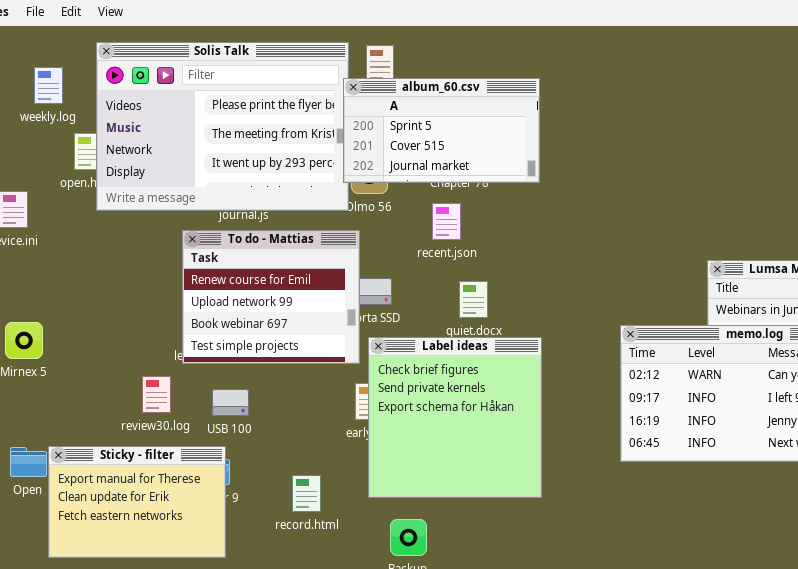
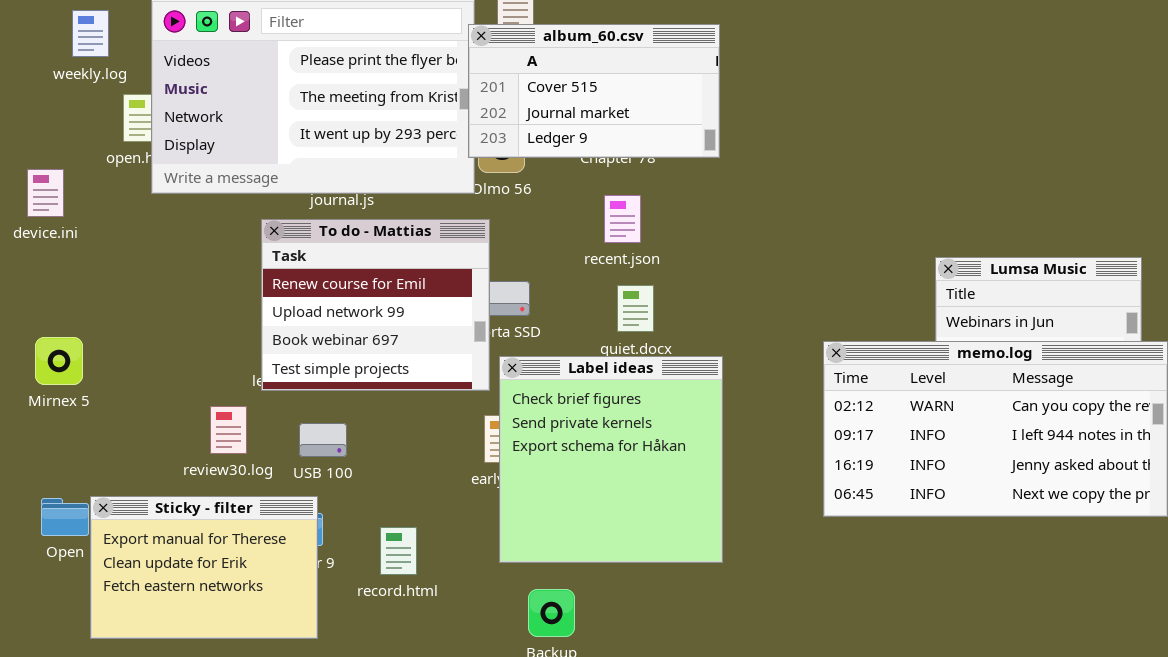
album_60.csv: [343,78,540,183] -> [468,24,720,158], scrolled down 1 row
recent.json: [432,203,461,240] -> [604,195,641,243], moved
record.html: [292,475,321,512] -> [380,527,417,575], moved

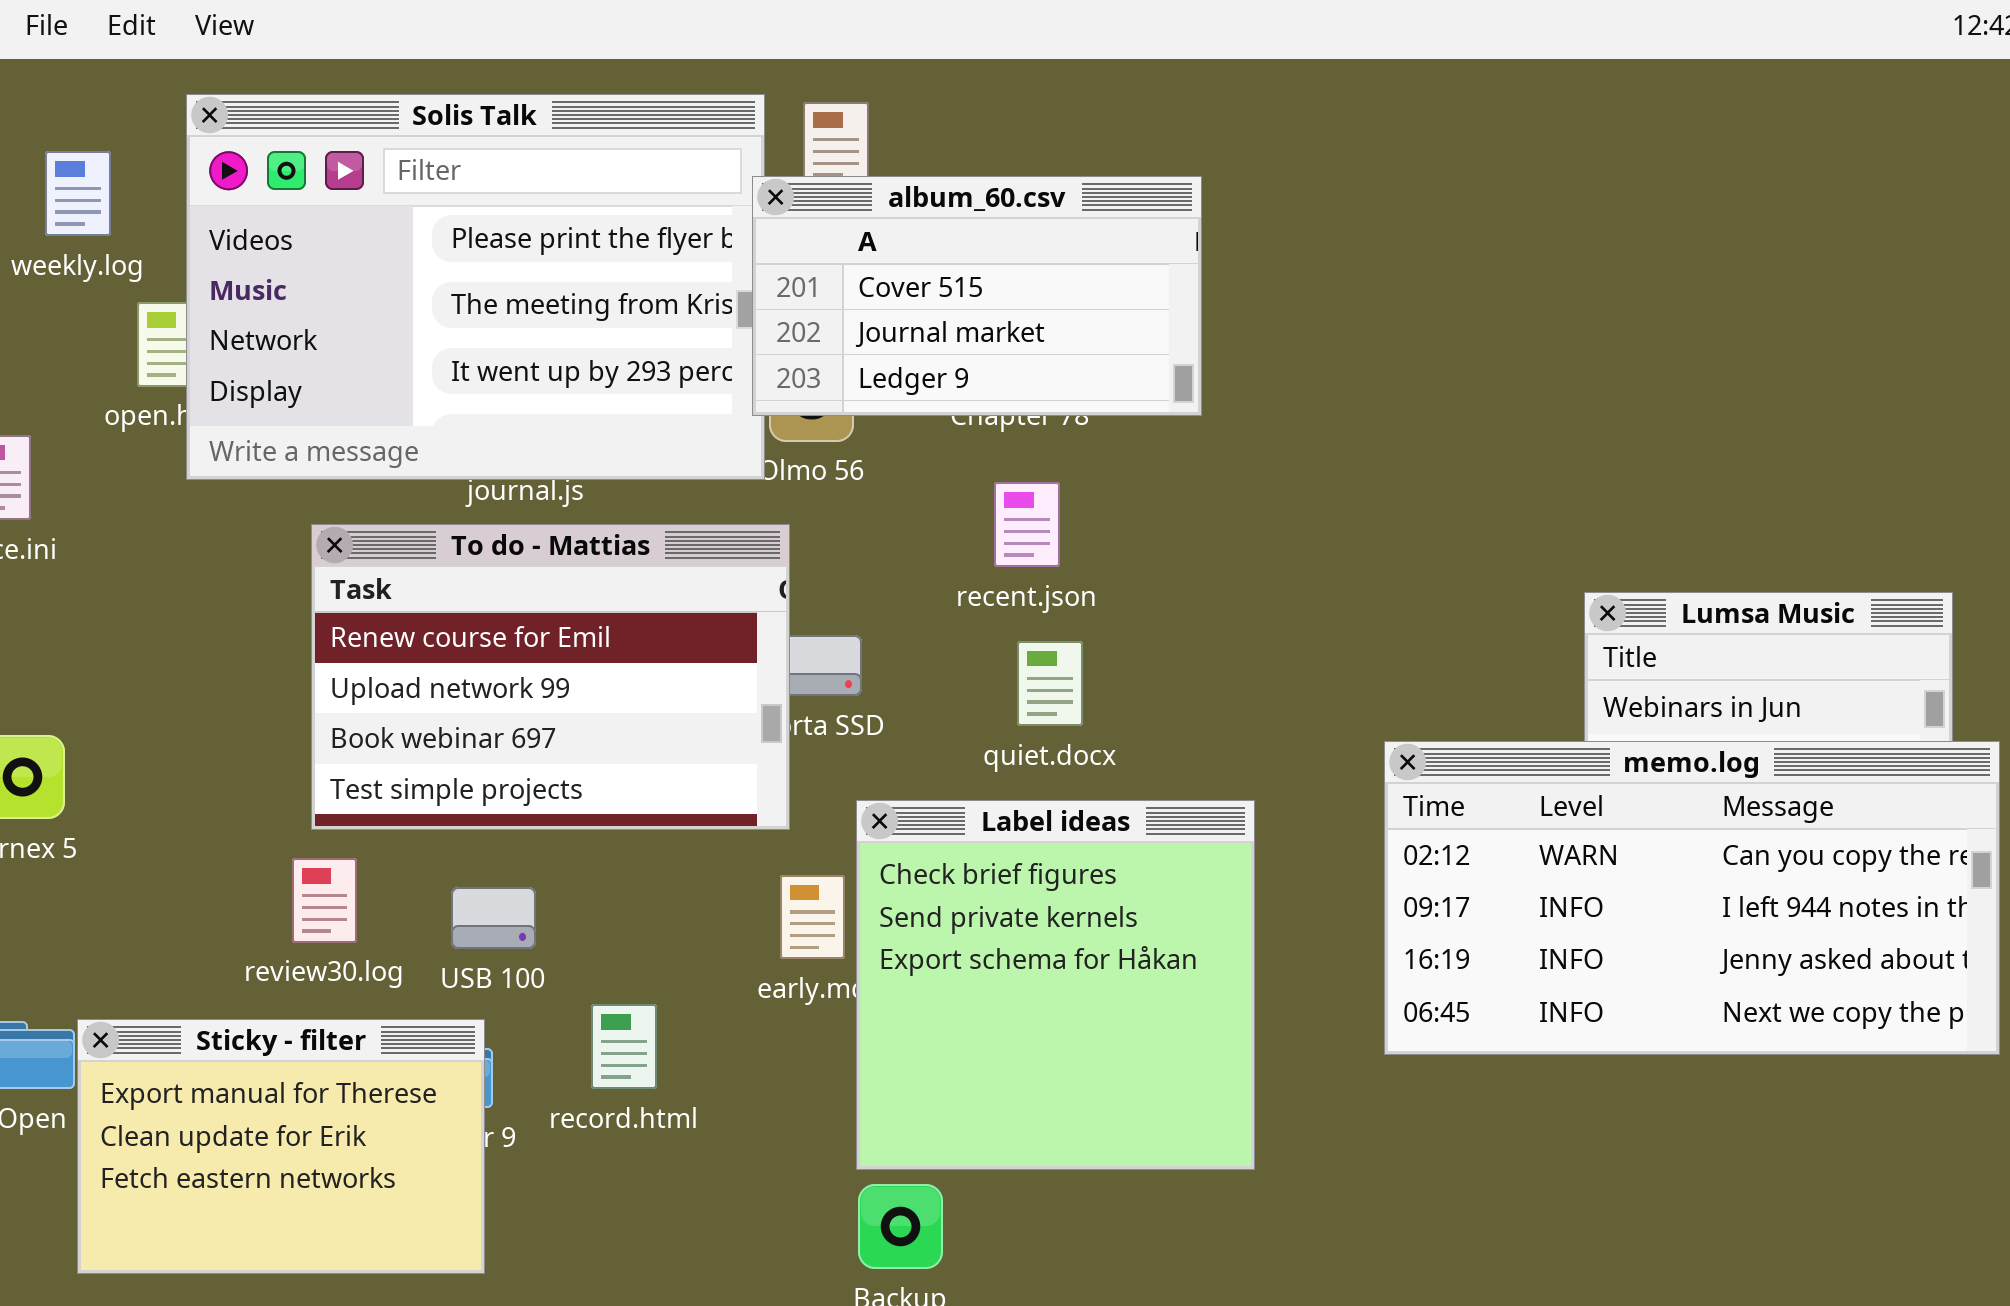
To do - Mattias: [261,219,490,391] -> [311,524,790,830], resized
Label ideas: [499,356,723,563] -> [856,800,1255,1170], moved
record.html: [380,527,417,575] -> [591,1004,657,1089], moved

